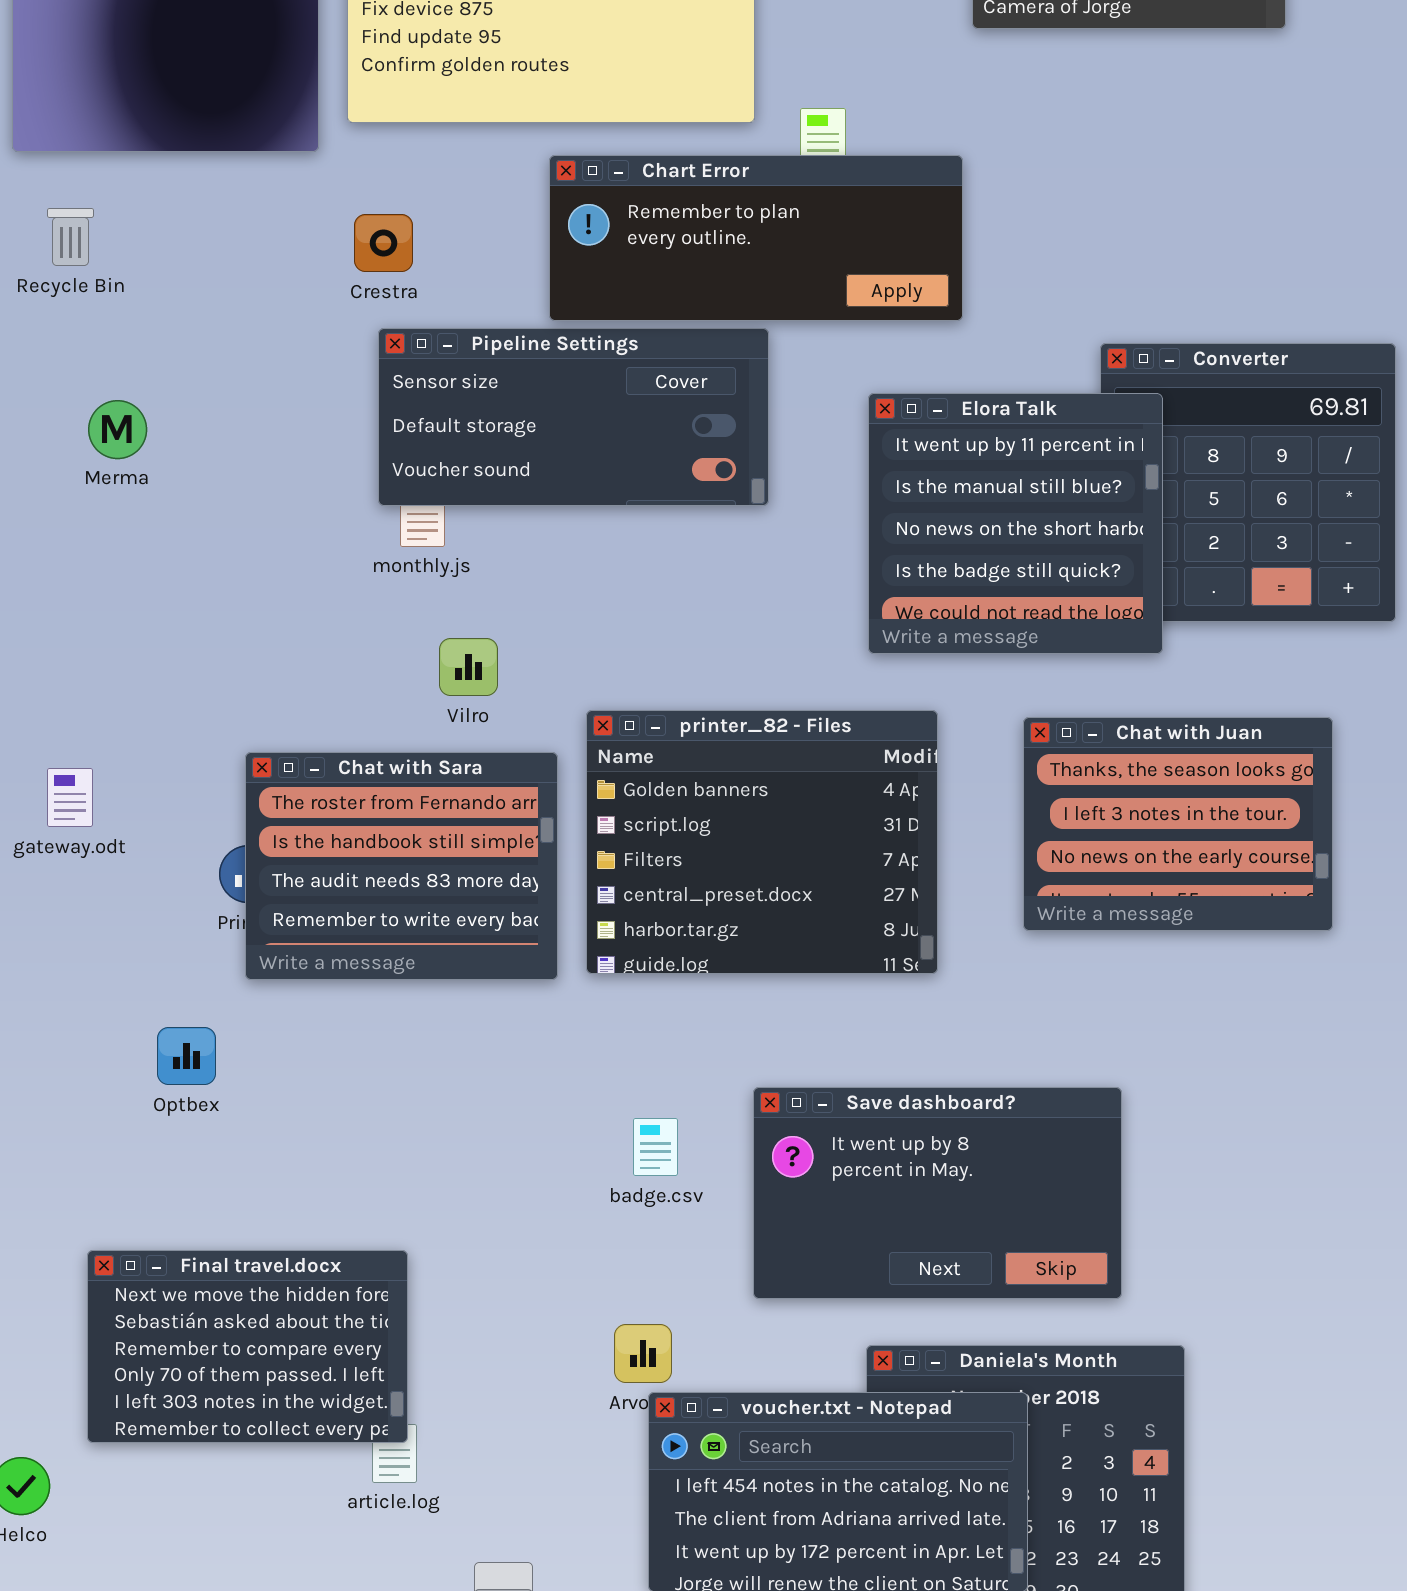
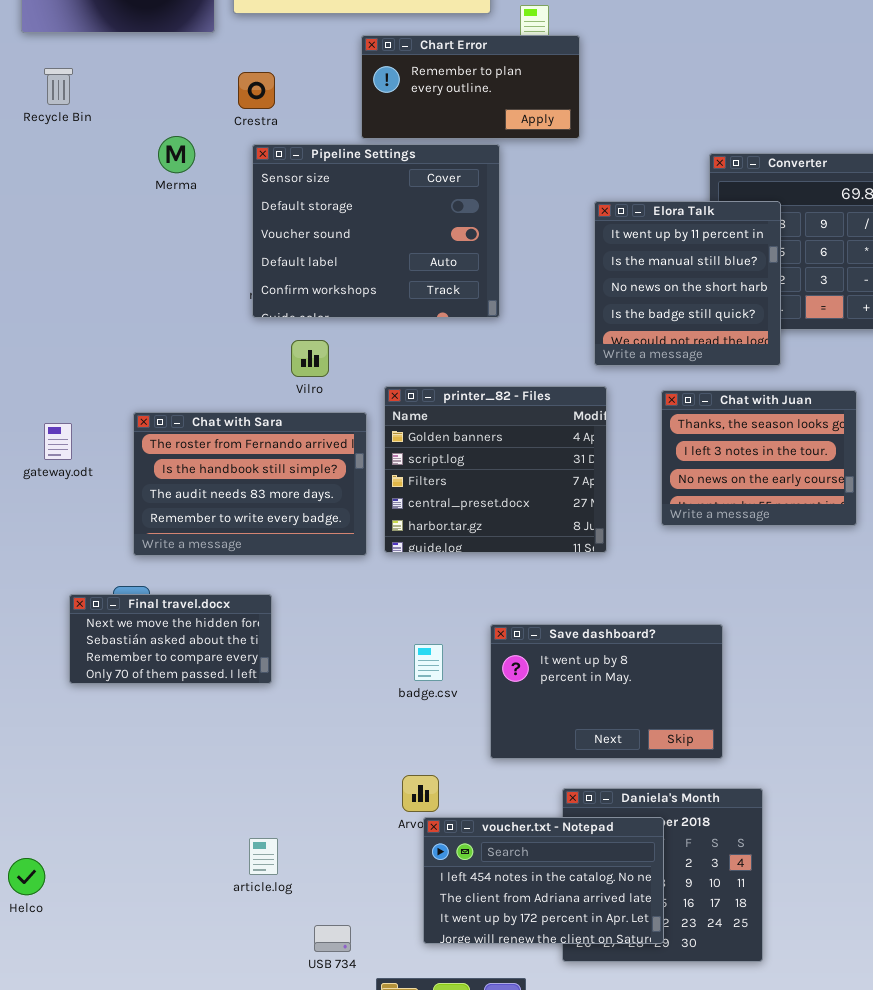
Chart Error: [549,155,963,321] -> [361,35,580,139], resized
Pipeline Settings: [378,328,769,506] -> [252,144,500,318], resized
Elora Talk: [868,393,1163,654] -> [594,201,781,366], moved
Merma: [88,400,147,459] -> [158,136,195,173], moved
Chat with Sara: [245,752,558,980] -> [133,412,367,556], resized
Final travel.docx: [87,1250,408,1443] -> [69,594,272,684], moved, resized

